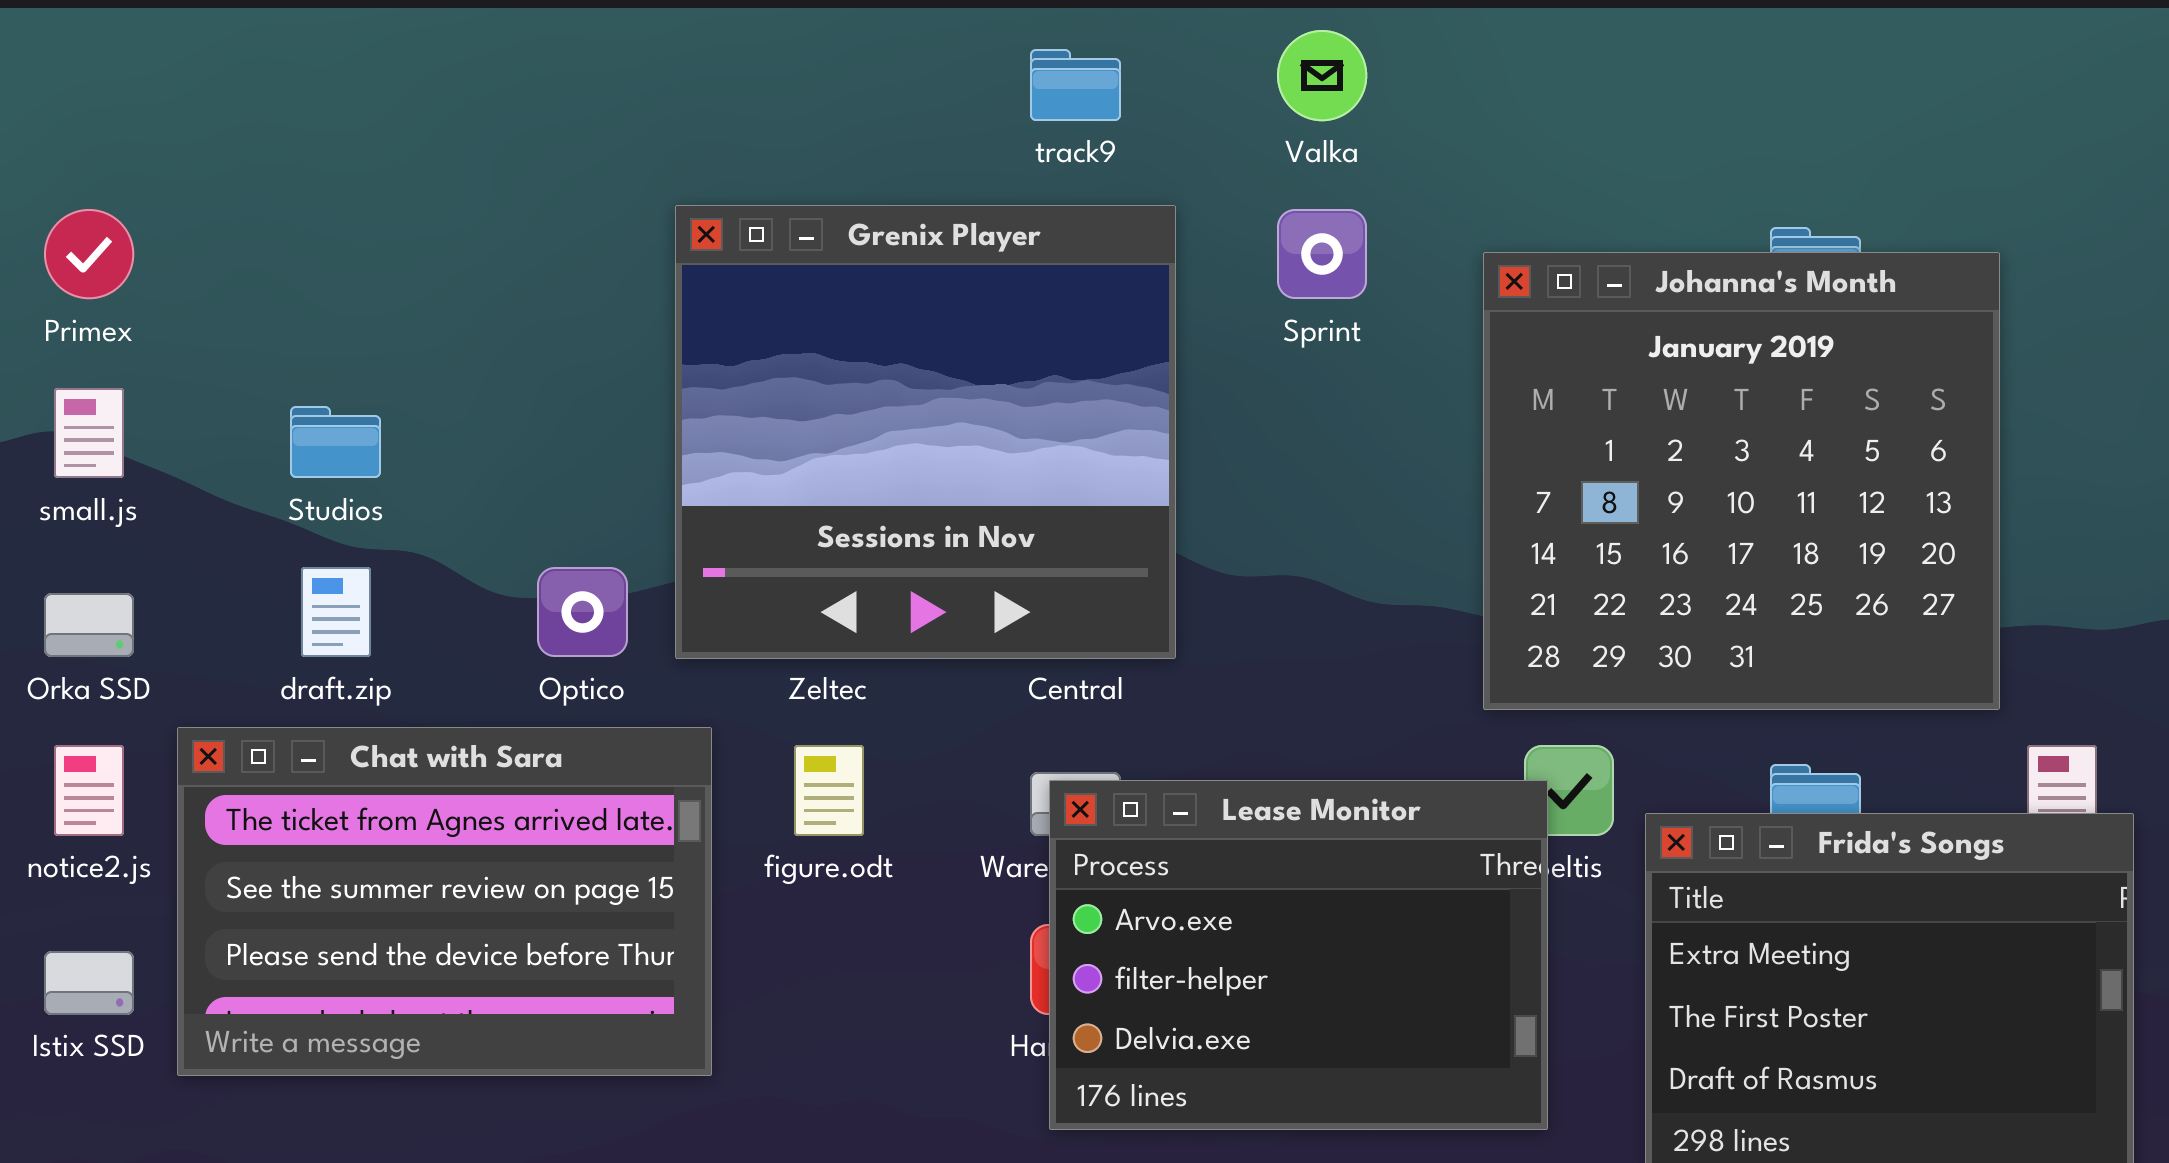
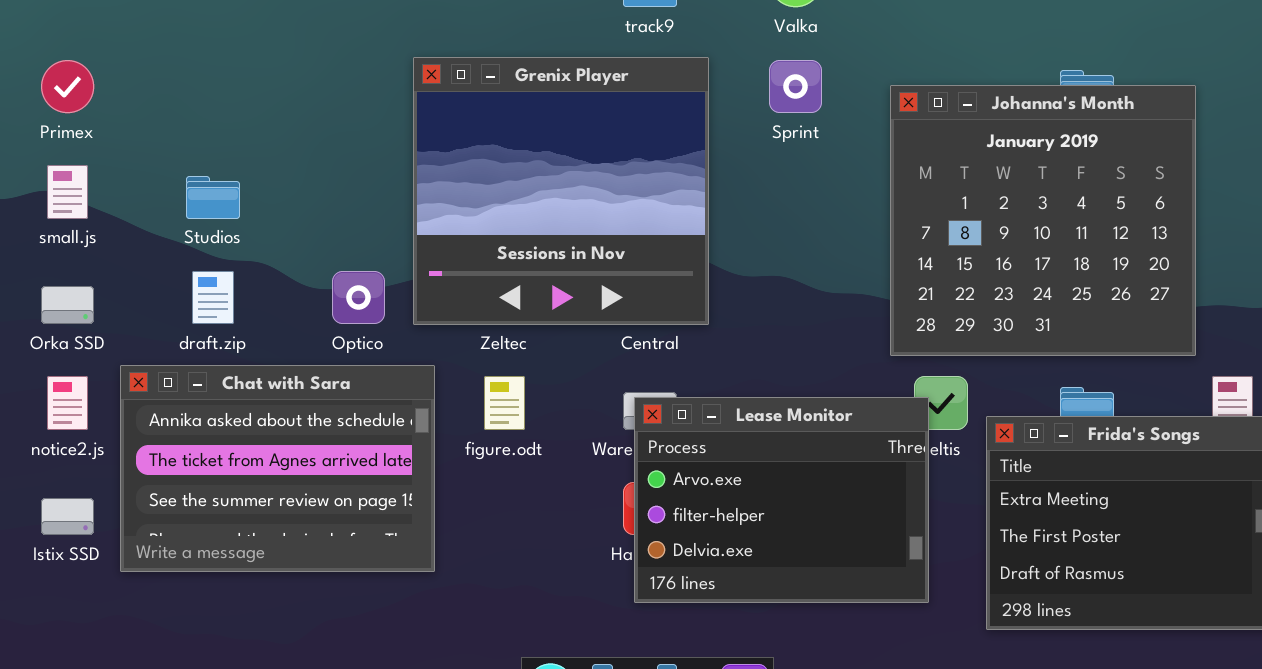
Chat with Sara: [177,727,712,1076] -> [120,365,435,572], scrolled up 1 row

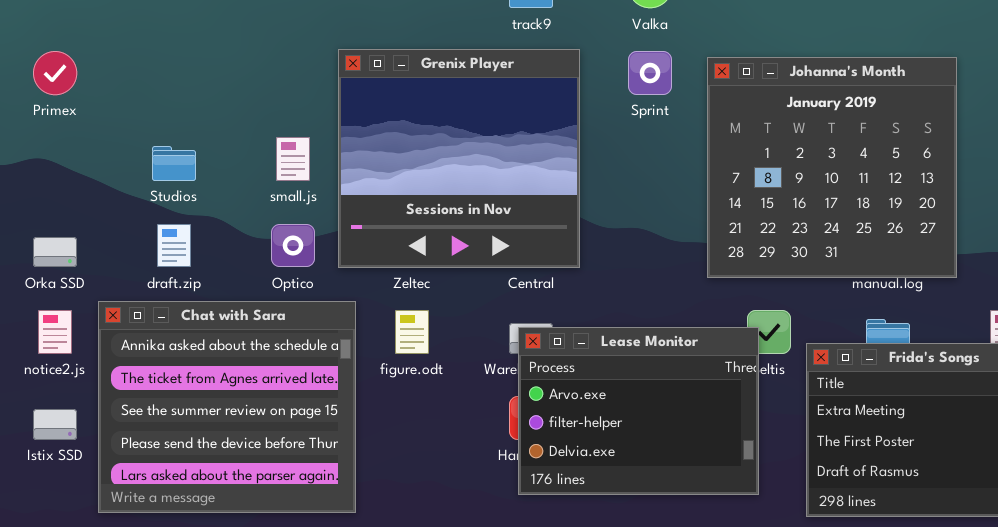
Johanna's Month: [890,85,1196,356] -> [707,57,957,278], moved
small.js: [47,165,88,219] -> [276,137,310,181], moved
Chat with Sara: [120,365,435,572] -> [98,301,356,513], resized

